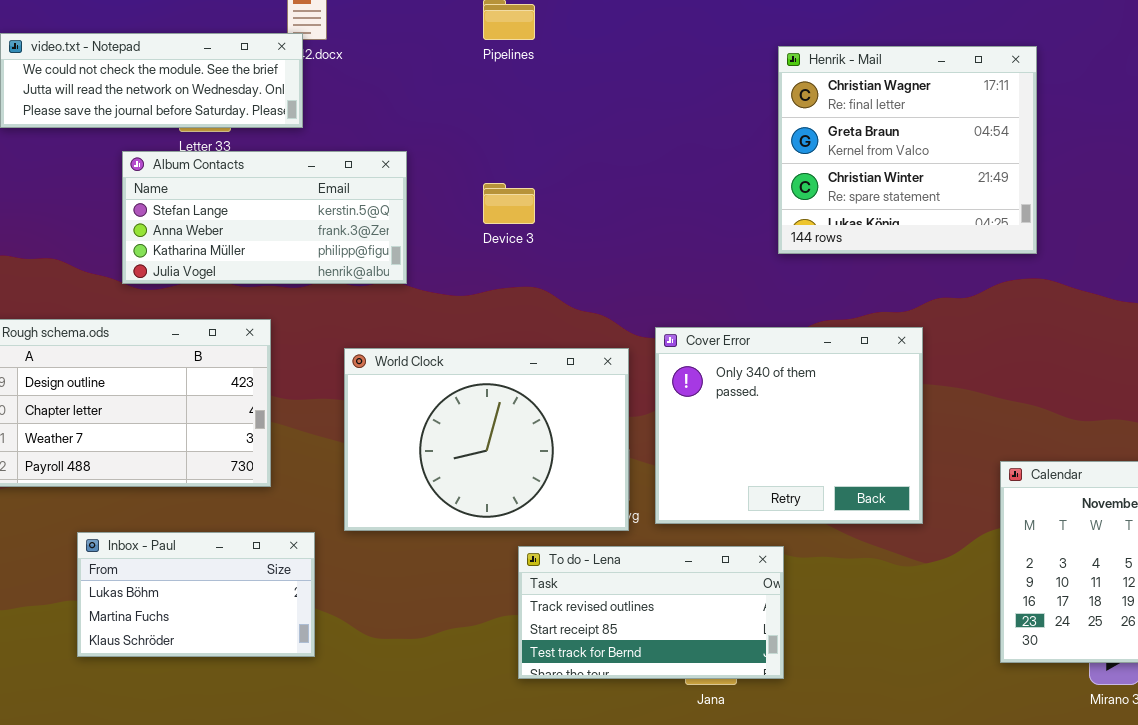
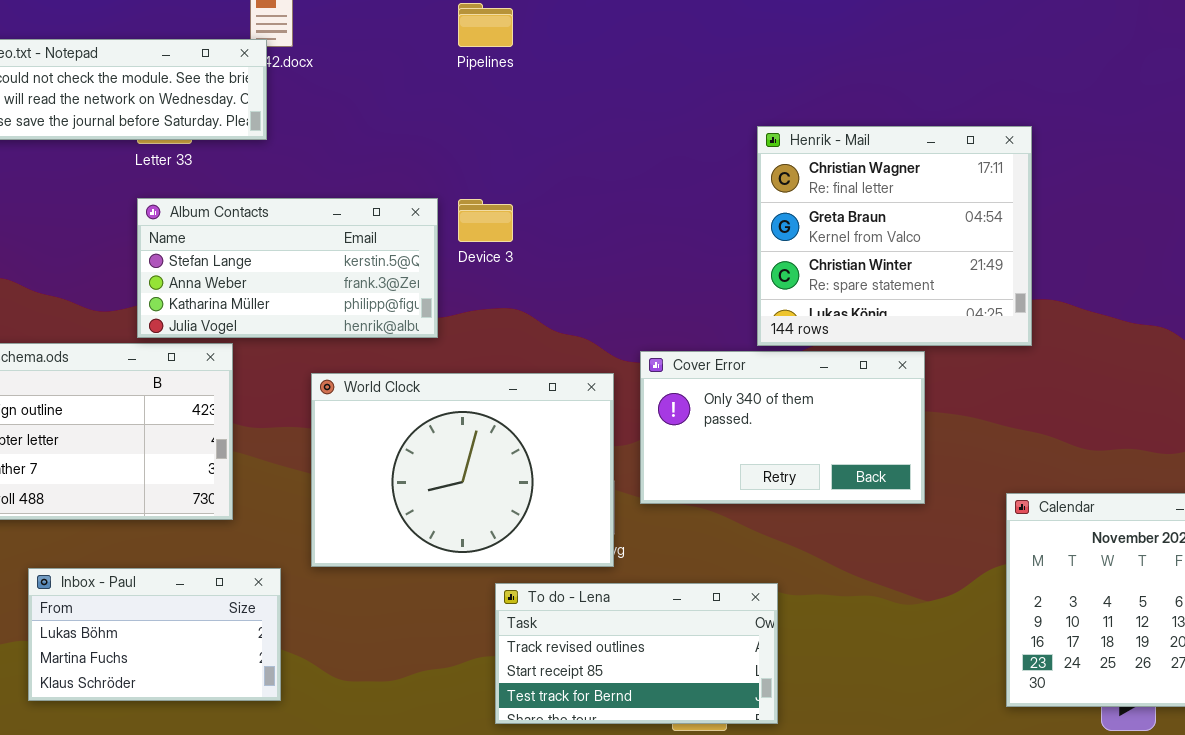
Henrik - Mail: [778,46,1037,254] -> [757,126,1032,346], moved
Album Contacts: [122,151,407,284] -> [137,198,438,338], moved
Cover Error: [655,327,923,524] -> [640,351,925,504], resized

